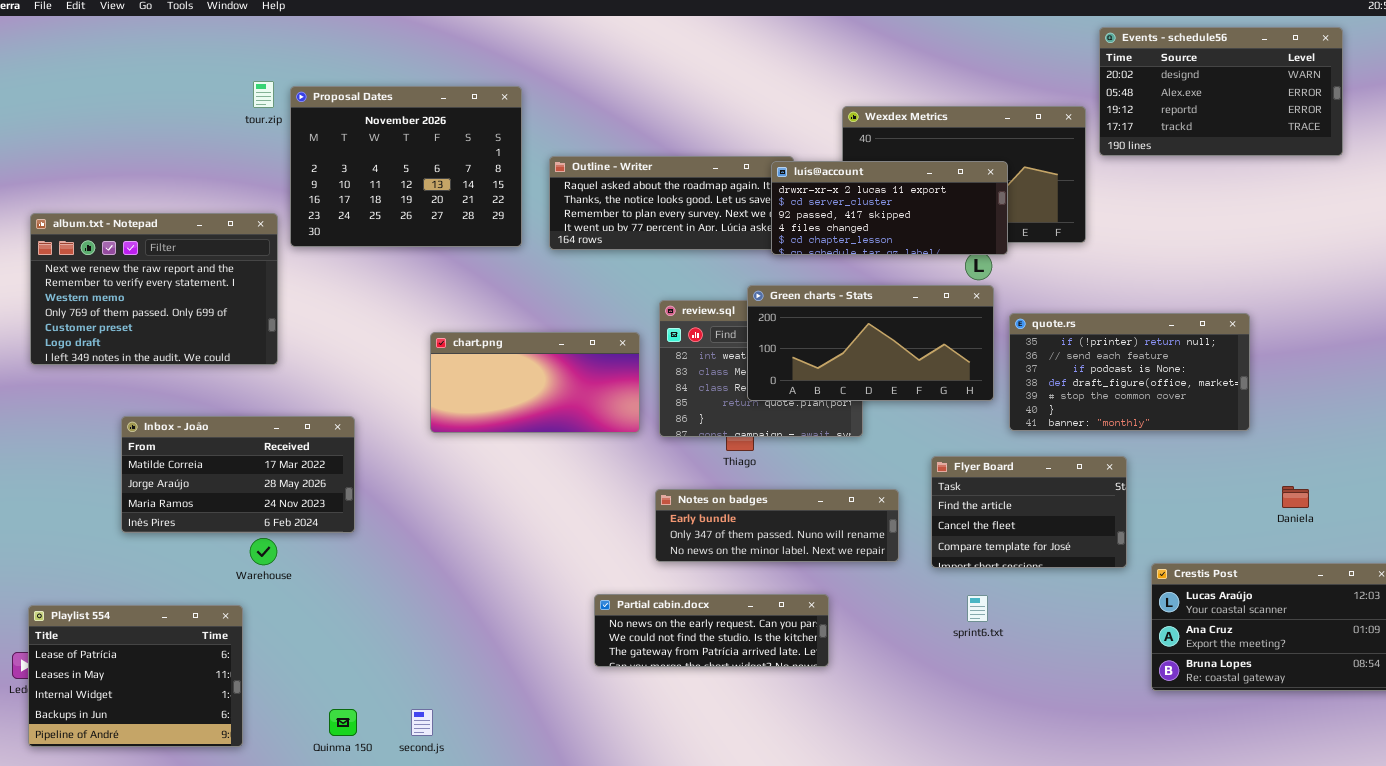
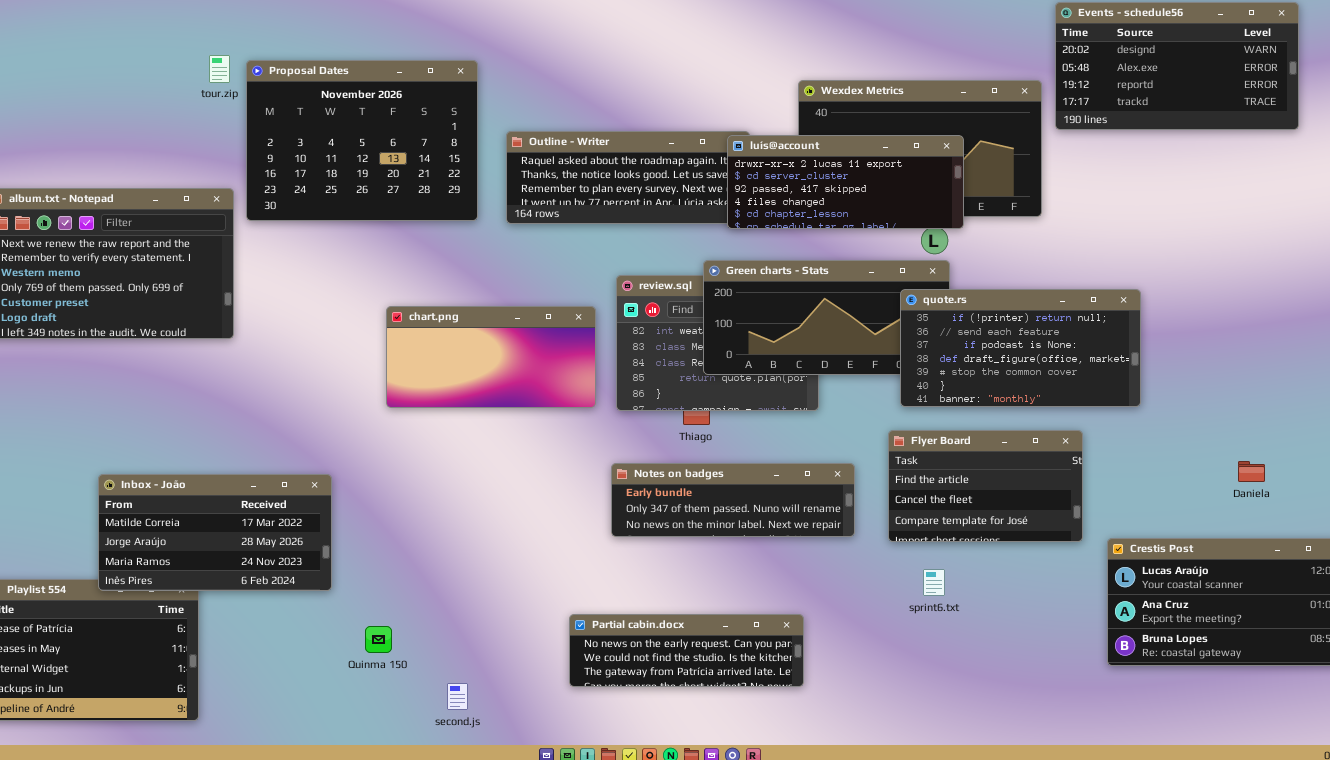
quote.rs: [1009,313,1250,431] -> [900,289,1141,407], moved
Inbox - João: [121,416,355,533] -> [98,474,332,591], moved
Partial cabin.docx: [594,594,829,667] -> [569,614,804,687], moved
Quinma 150: [329,709,357,736] -> [365,626,392,653], moved
second.js: [411,709,433,736] -> [447,683,468,710], moved

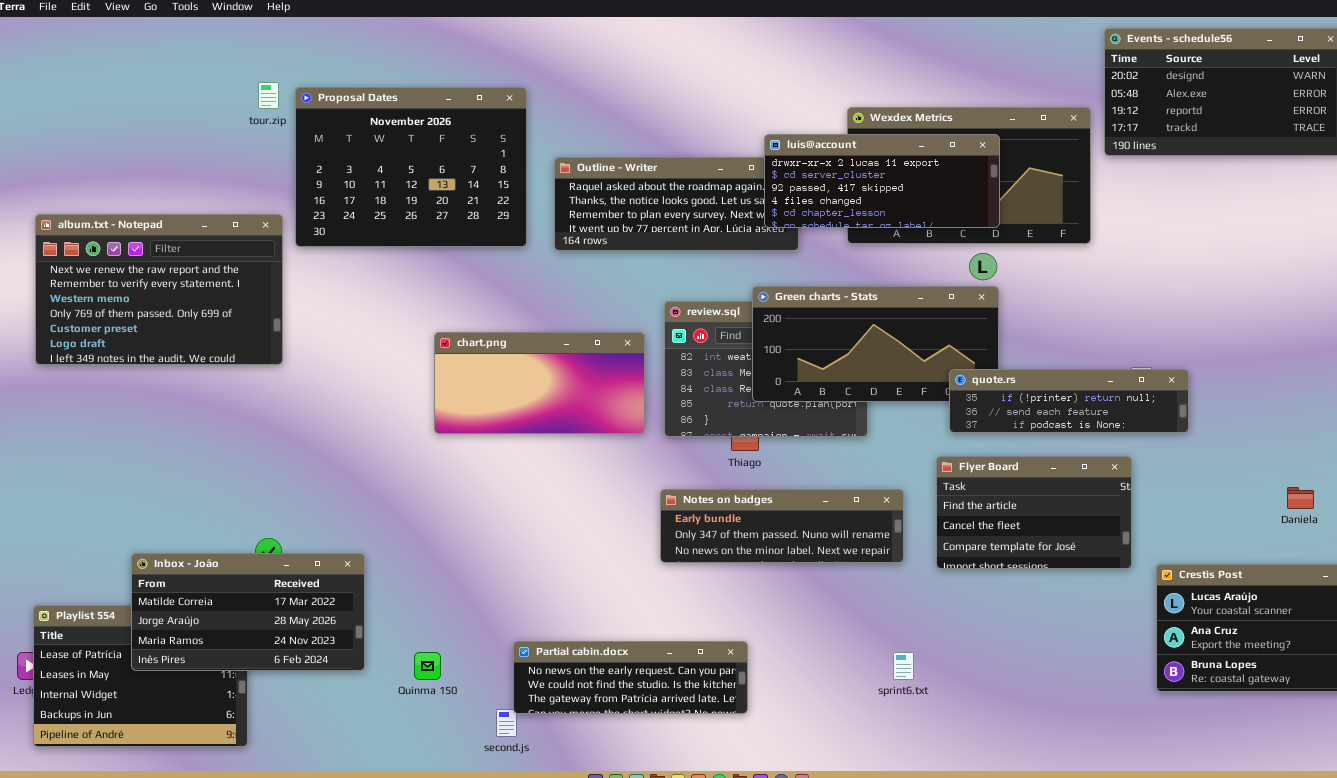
luís@account: [727,135,964,229] -> [764,134,1000,228], moved
quote.rs: [900,289,1141,407] -> [949,369,1189,433], resized
Inbox - João: [98,474,332,591] -> [131,553,365,671], moved
sprint6.txt: [923,569,945,596] -> [893,652,914,680], moved
Partial cabin.docx: [569,614,804,687] -> [513,641,748,714], moved

